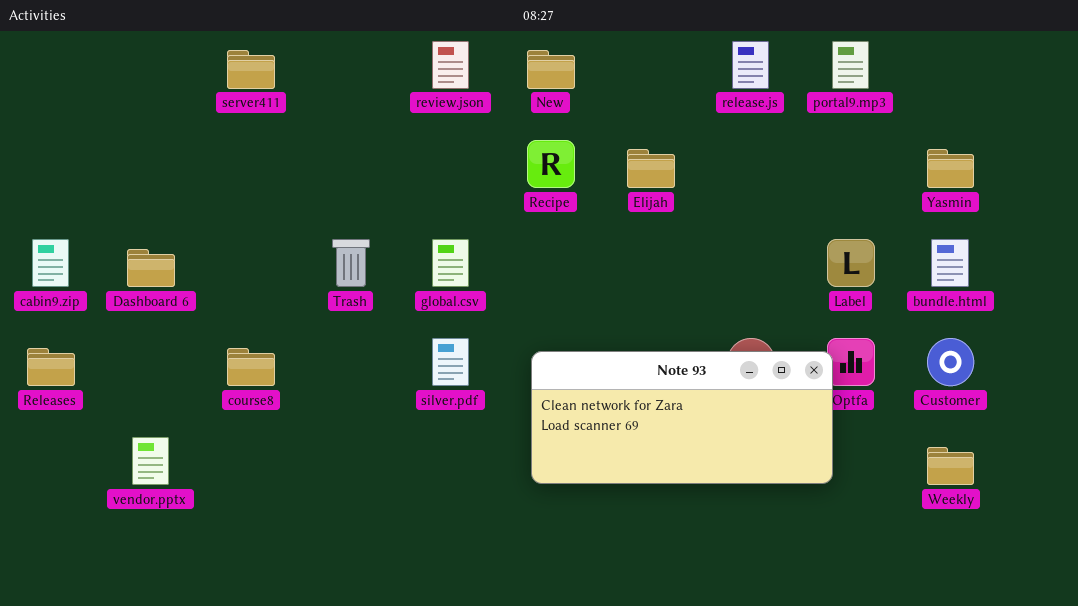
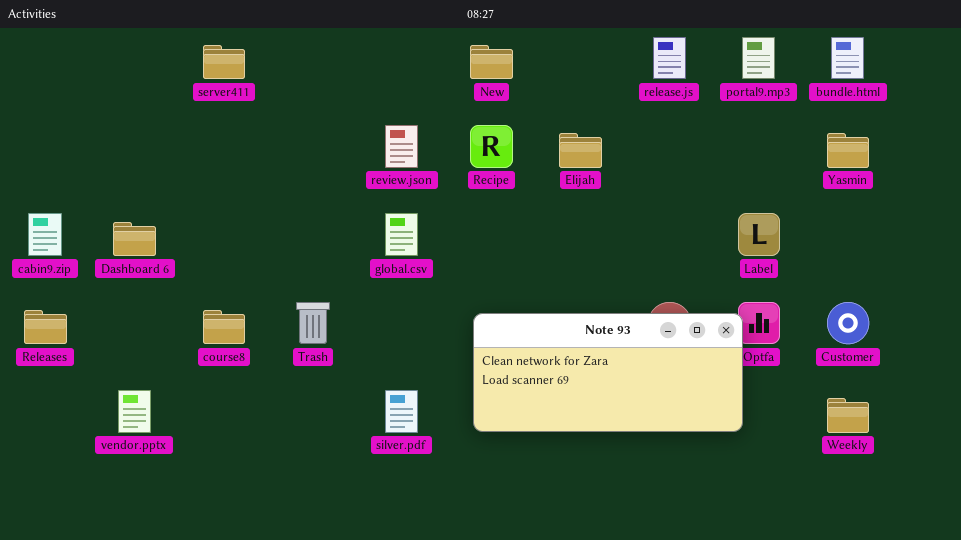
review.json: [432,41,469,89] -> [385,125,418,168], moved
Trash: [332,239,370,287] -> [296,302,330,344], moved
bundle.html: [931,239,969,287] -> [831,37,864,79], moved
silver.pdf: [432,338,469,386] -> [385,390,418,433], moved

